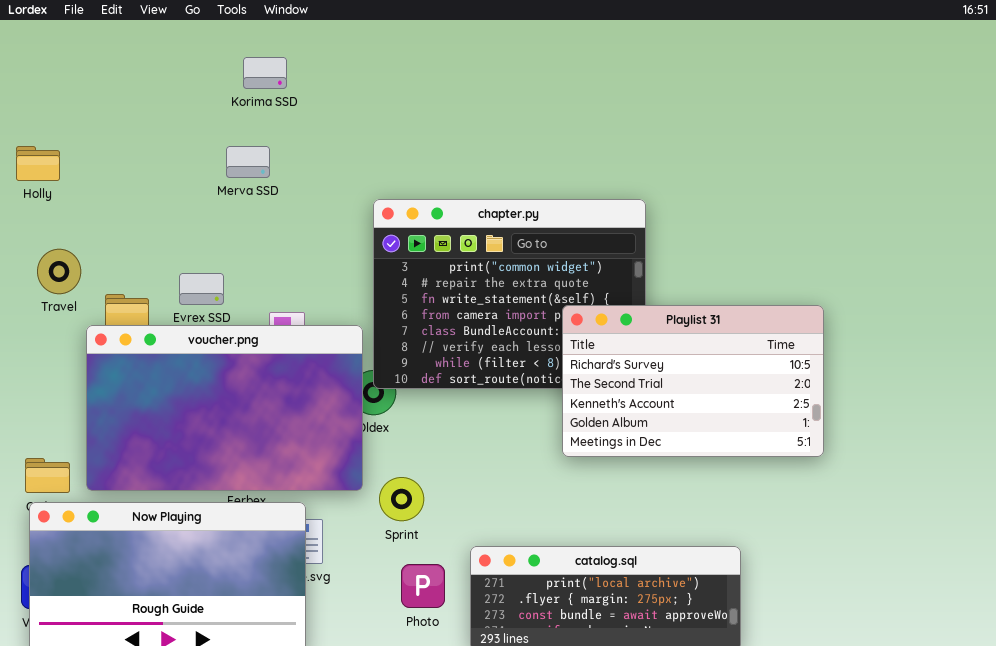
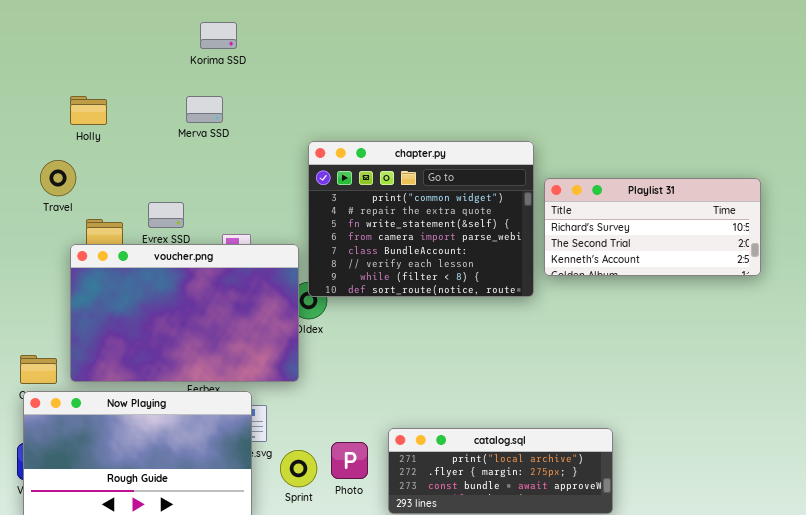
Holly: [16,146,60,181] -> [70,96,107,125], moved
Travel: [37,249,81,294] -> [40,160,76,196], moved
Playlist 31: [562,305,824,457] -> [544,178,761,276], moved, resized
Sprint: [379,477,424,521] -> [280,450,317,487], moved

